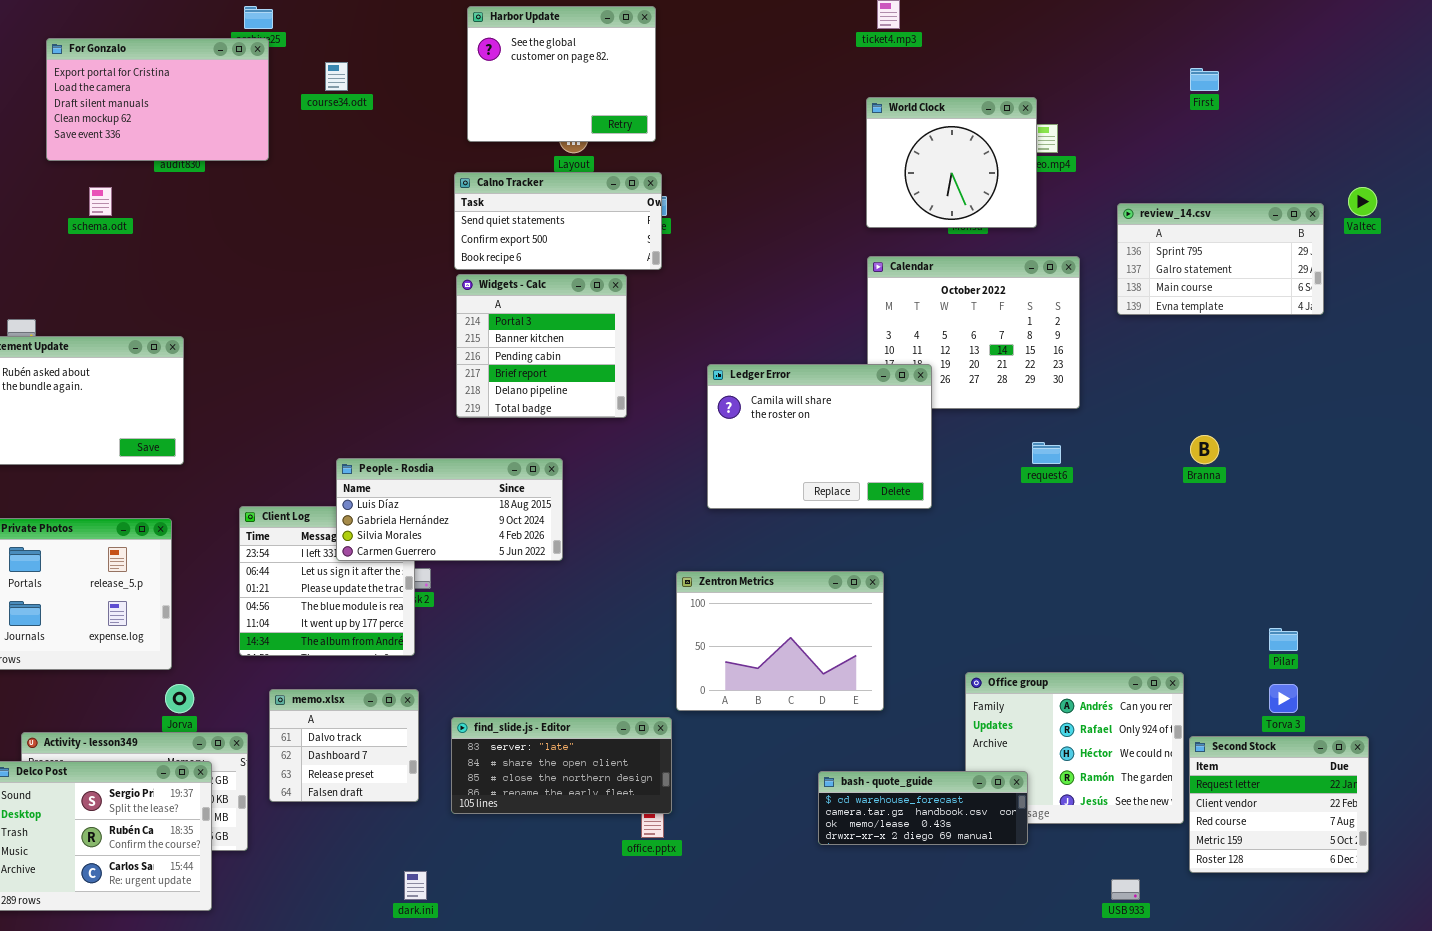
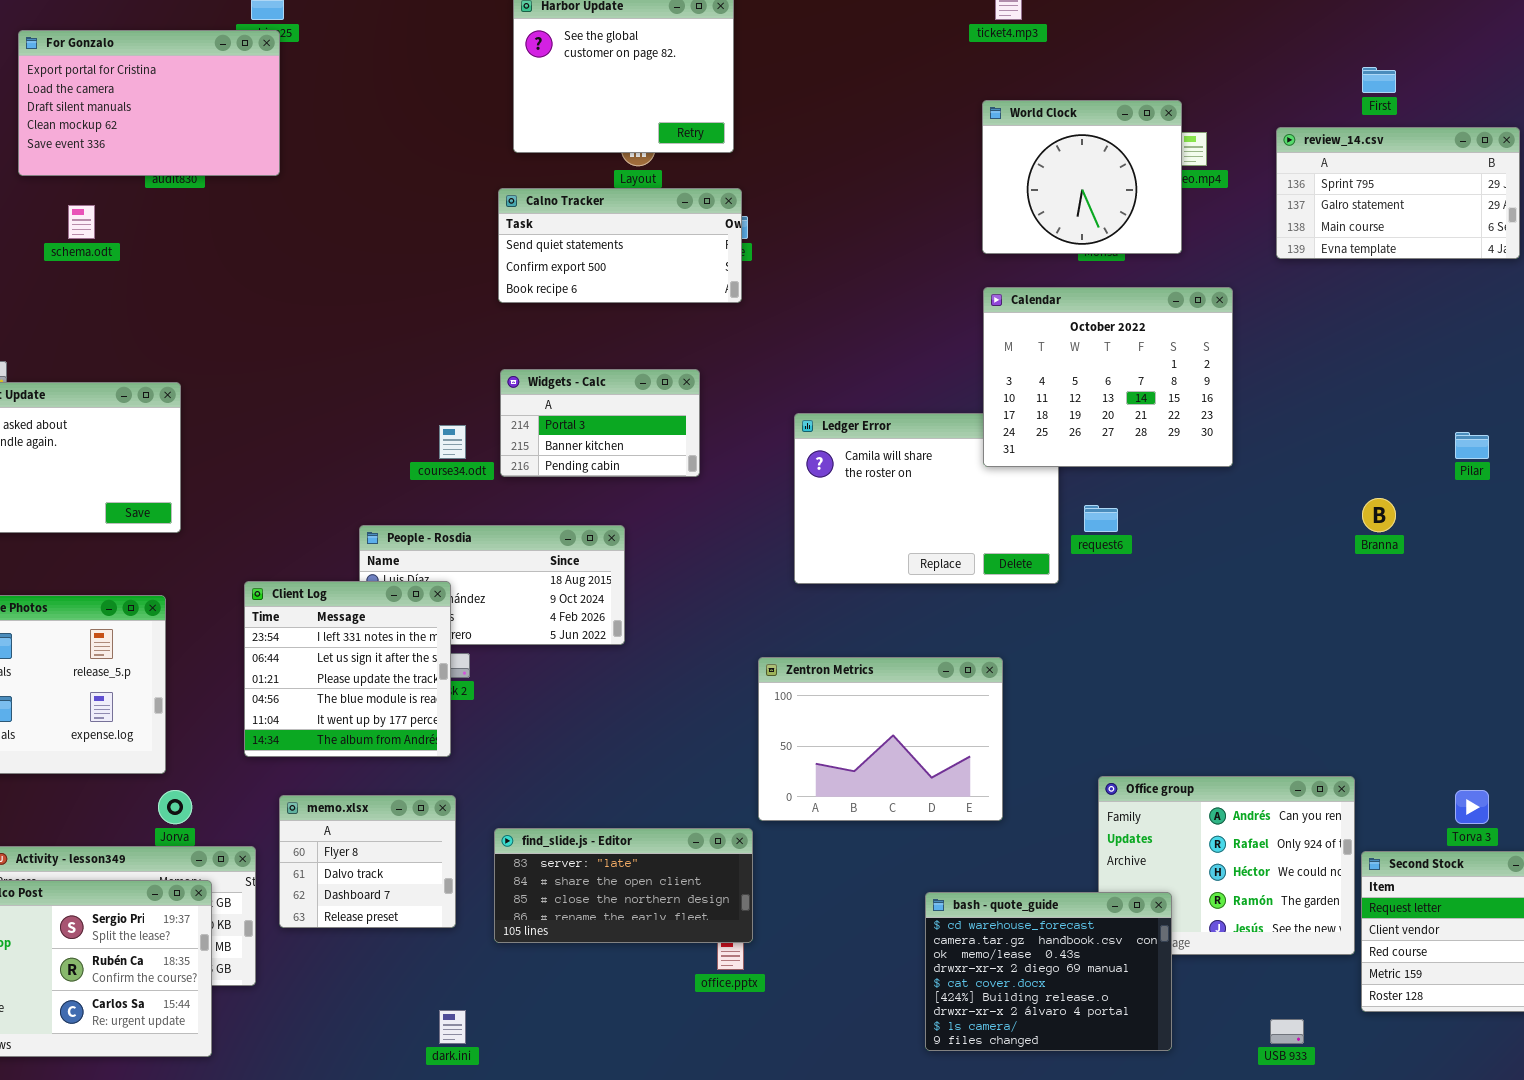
course34.odt: [325,62,348,91] -> [439,425,466,459], moved
review_14.csv: [1117,203,1324,315] -> [1276,127,1520,259], moved
Calendar: [867,256,1080,409] -> [983,287,1233,467], raised
Widgets - Calc: [456,274,627,418] -> [500,369,700,477], resized
request6: [1032,442,1061,464] -> [1084,505,1118,532], moved
Client Log: [239,506,415,656] -> [244,581,451,757], raised
Pilar: [1269,628,1298,651] -> [1455,432,1489,459], moved
memo.xlsx: [269,689,419,802] -> [279,795,456,928], scrolled up 1 row
bash - quote_guide: [818,771,1028,845] -> [925,892,1172,1051], resized

